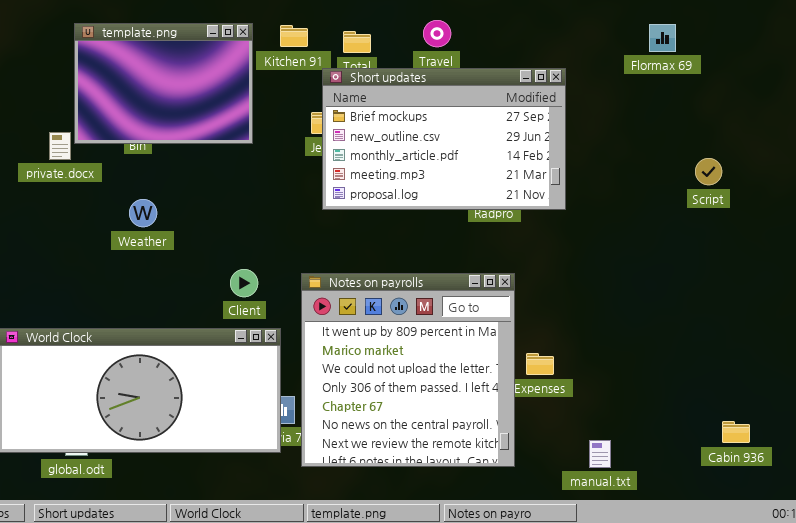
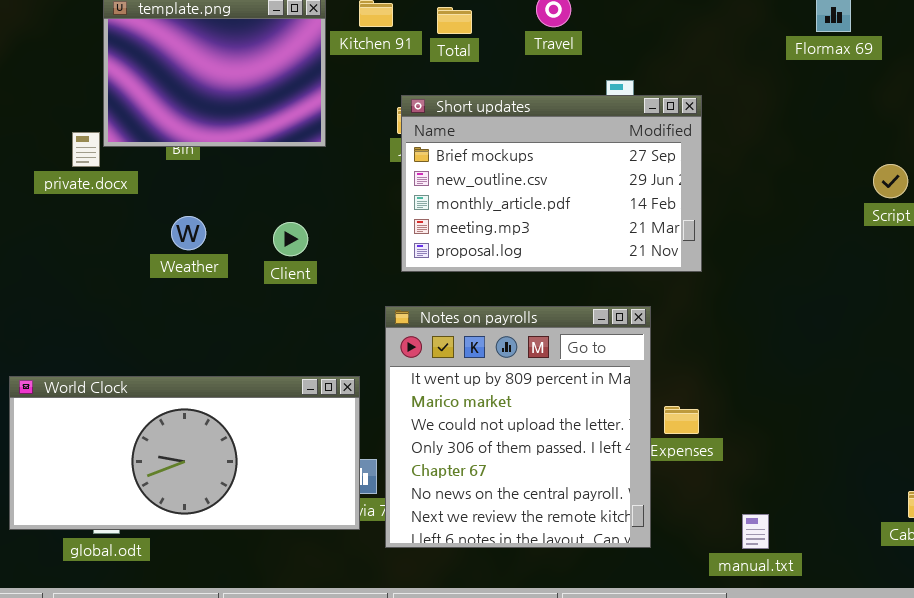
Short updates: [322,68,566,210] -> [401,95,702,272], moved
Client: [230,269,258,297] -> [273,222,308,256], moved

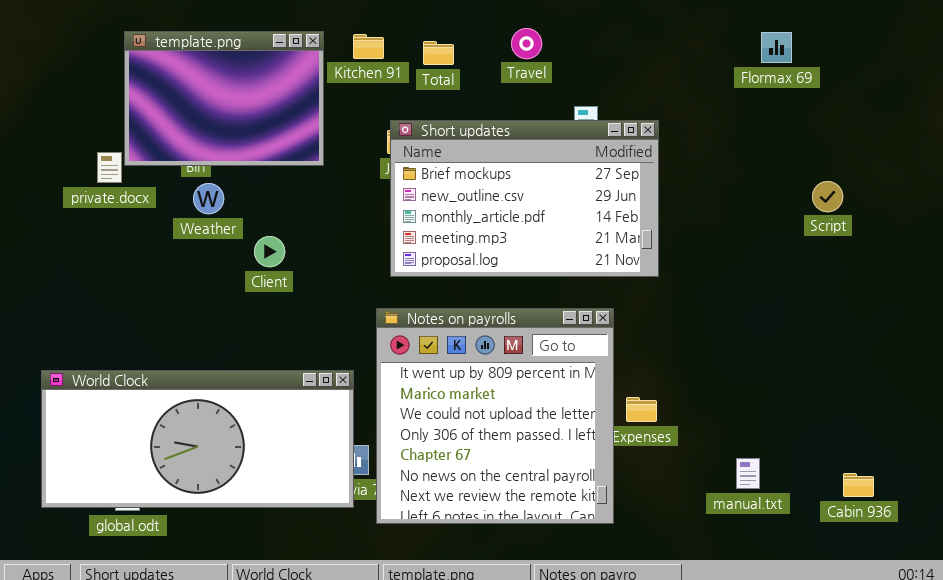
Weather: [171,216,206,250] -> [193,183,224,214], moved
Client: [273,222,308,256] -> [254,236,285,267], moved
manual.txt: [742,514,769,549] -> [736,458,760,489], moved

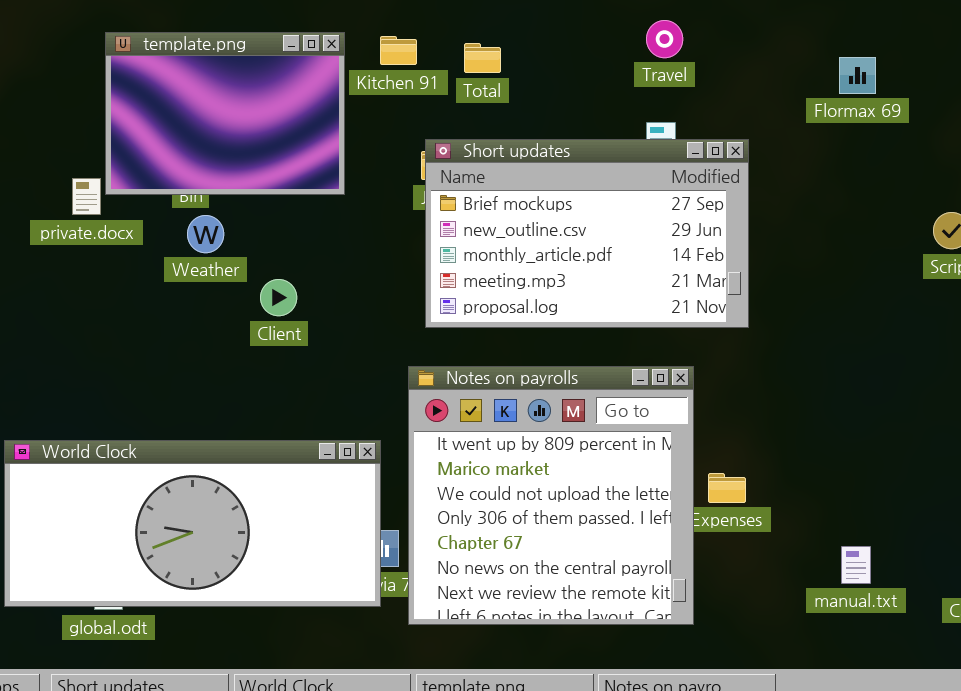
Travel: [511,28,542,59] -> [646,20,683,58], moved
Flormax 69: [761,32,792,63] -> [839,57,876,94], moved

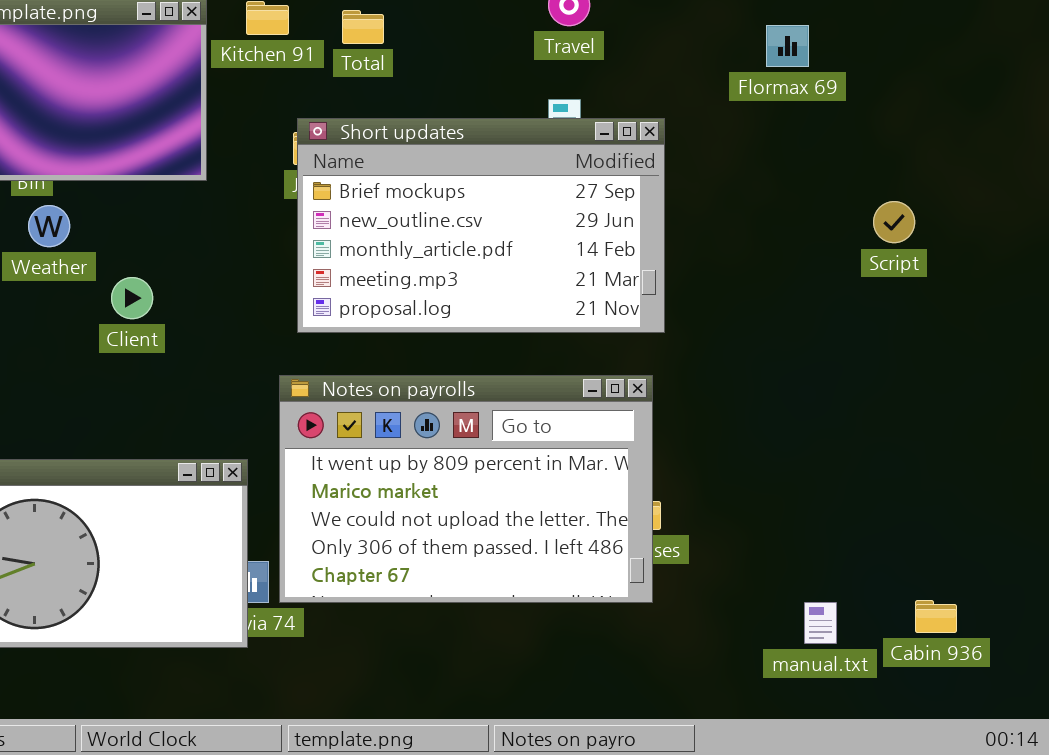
Notes on payrolls: [408,366,694,625] -> [279,375,653,603], resized
manual.txt: [841,546,871,584] -> [804,602,837,644], moved

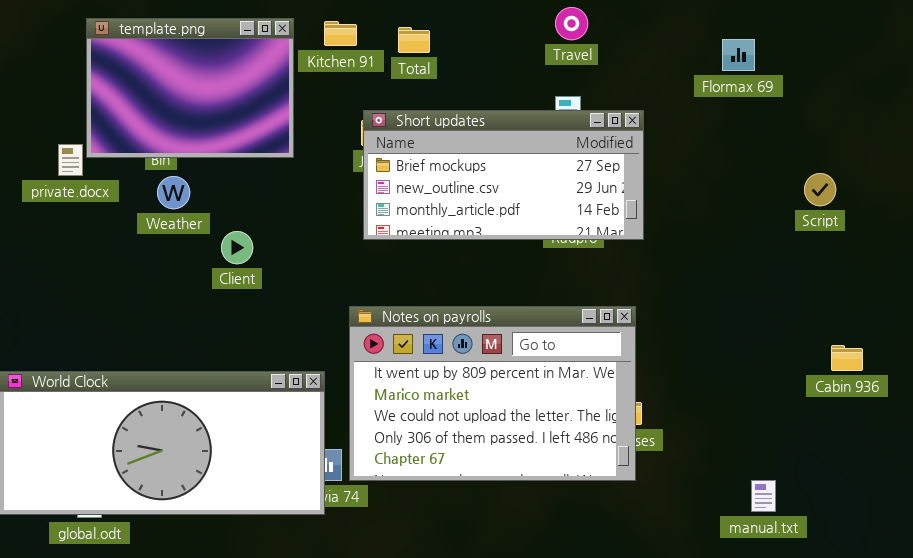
Short updates: [297,118,665,333] -> [363,110,644,240], resized
Cabin 936: [915,600,957,633] -> [831,345,863,371], moved

